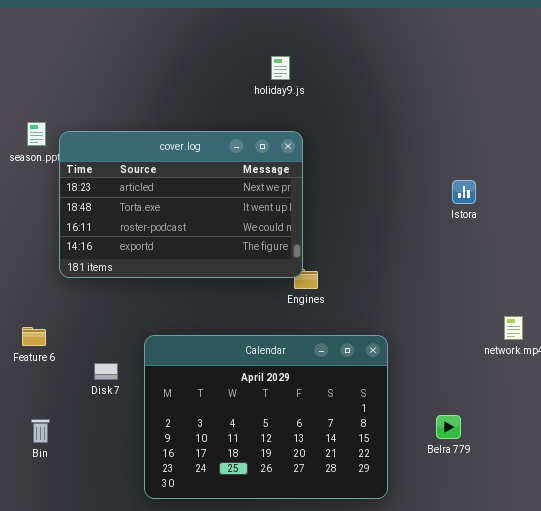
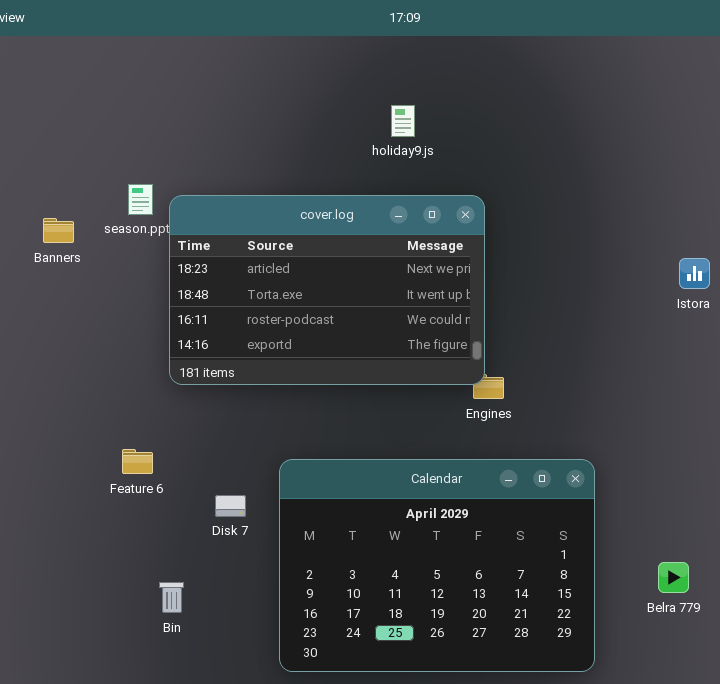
holiday9.js: [271,56,290,80] -> [391,105,415,137], moved
Bin: [31,419,50,443] -> [159,582,184,613], moved

